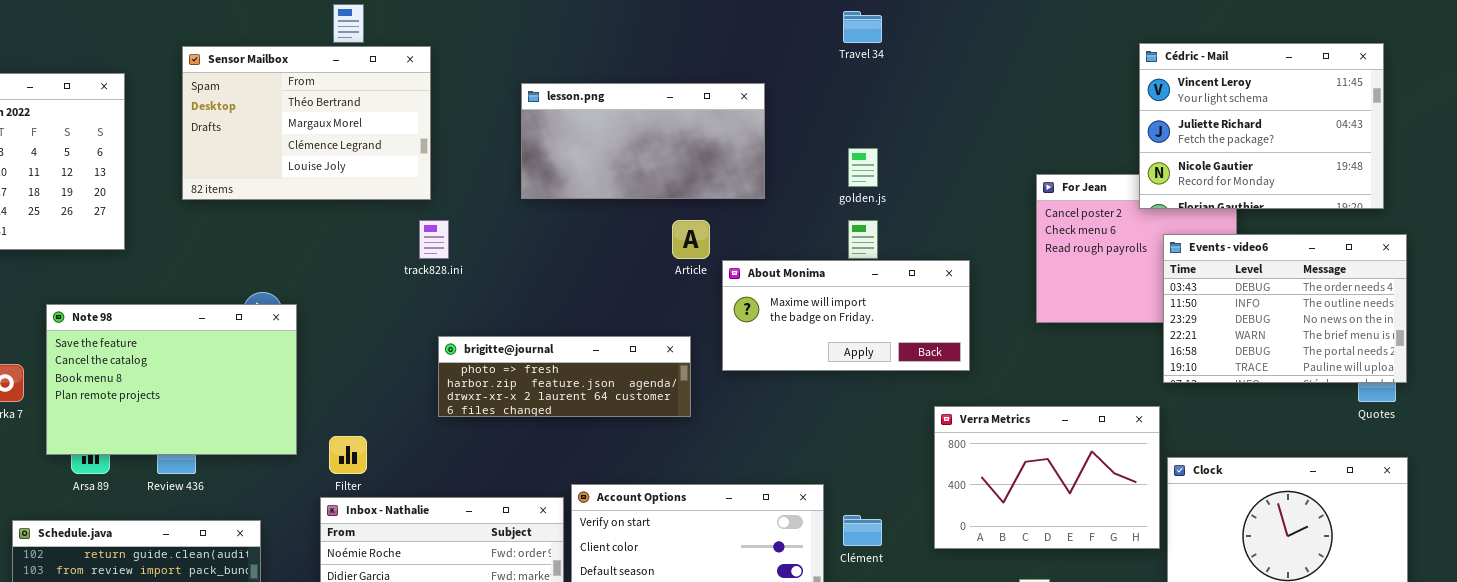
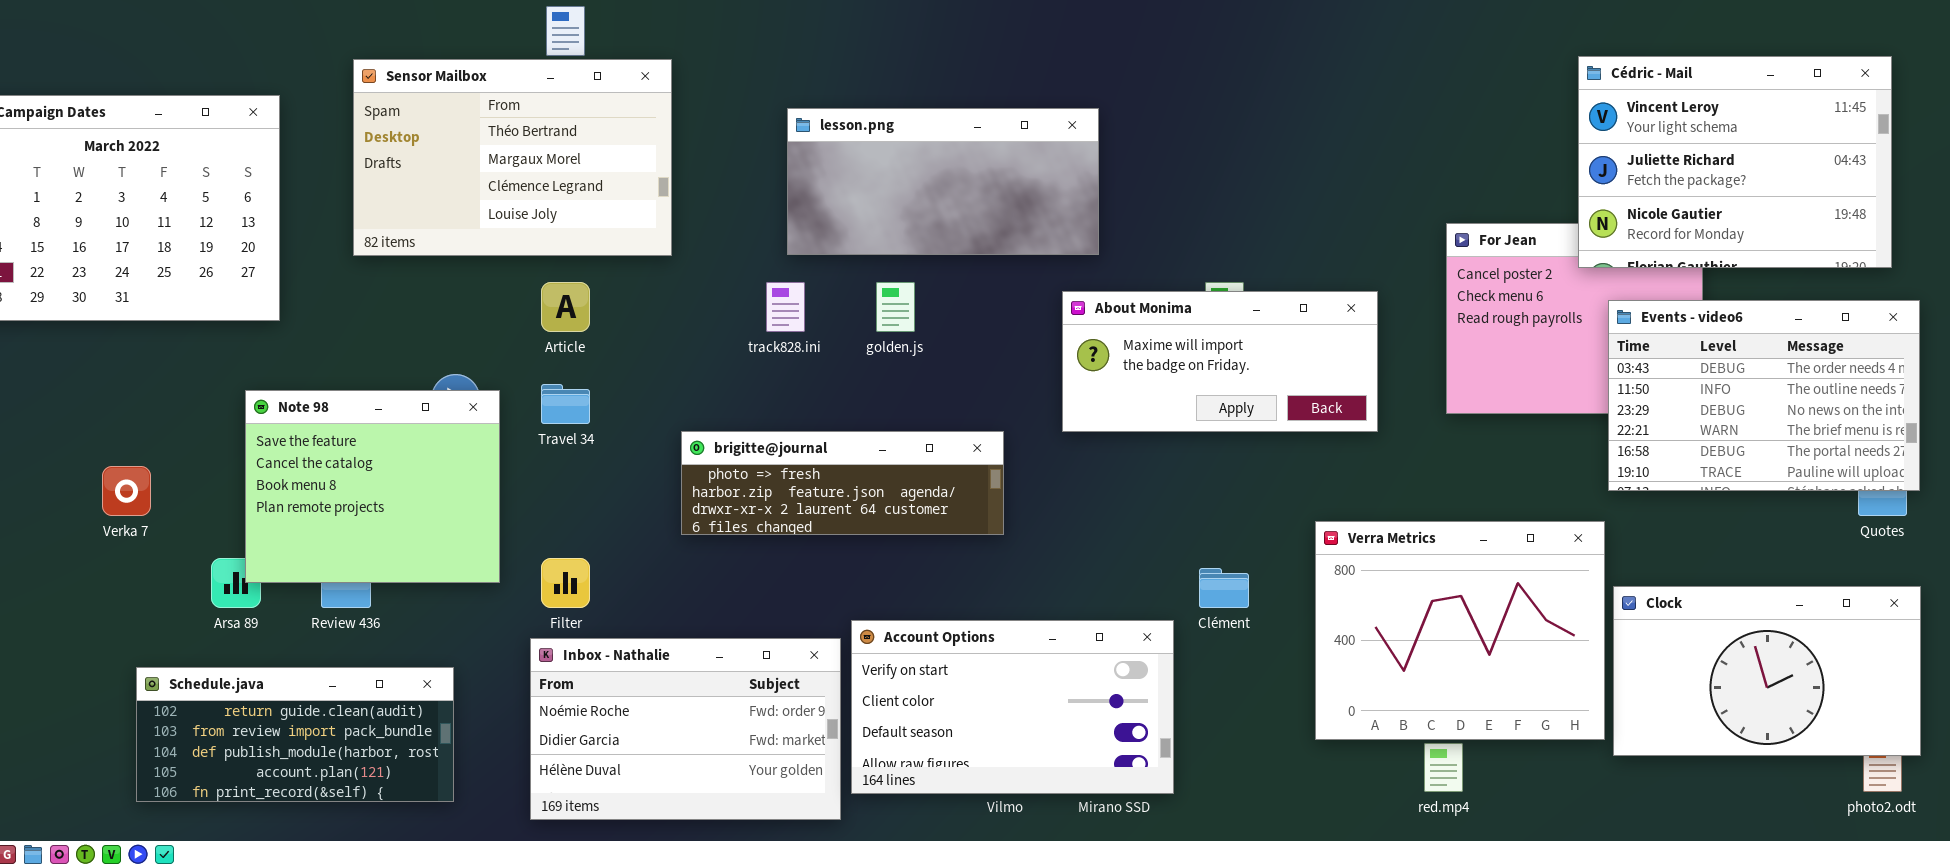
Travel 34: [843,11,882,43] -> [541,384,590,424], moved
golden.js: [848,148,878,187] -> [876,282,915,332], moved
track828.ini: [419,220,449,259] -> [766,282,805,332], moved
Article: [672,220,710,259] -> [541,282,590,332], moved
About Monima: [722,260,970,371] -> [1062,291,1378,432], moved
Note 98: [46,304,297,455] -> [245,390,500,583], resized
Verra Metrics: [934,406,1160,549] -> [1315,521,1605,740], resized
Clément: [843,515,882,546] -> [1199,568,1249,608], moved

